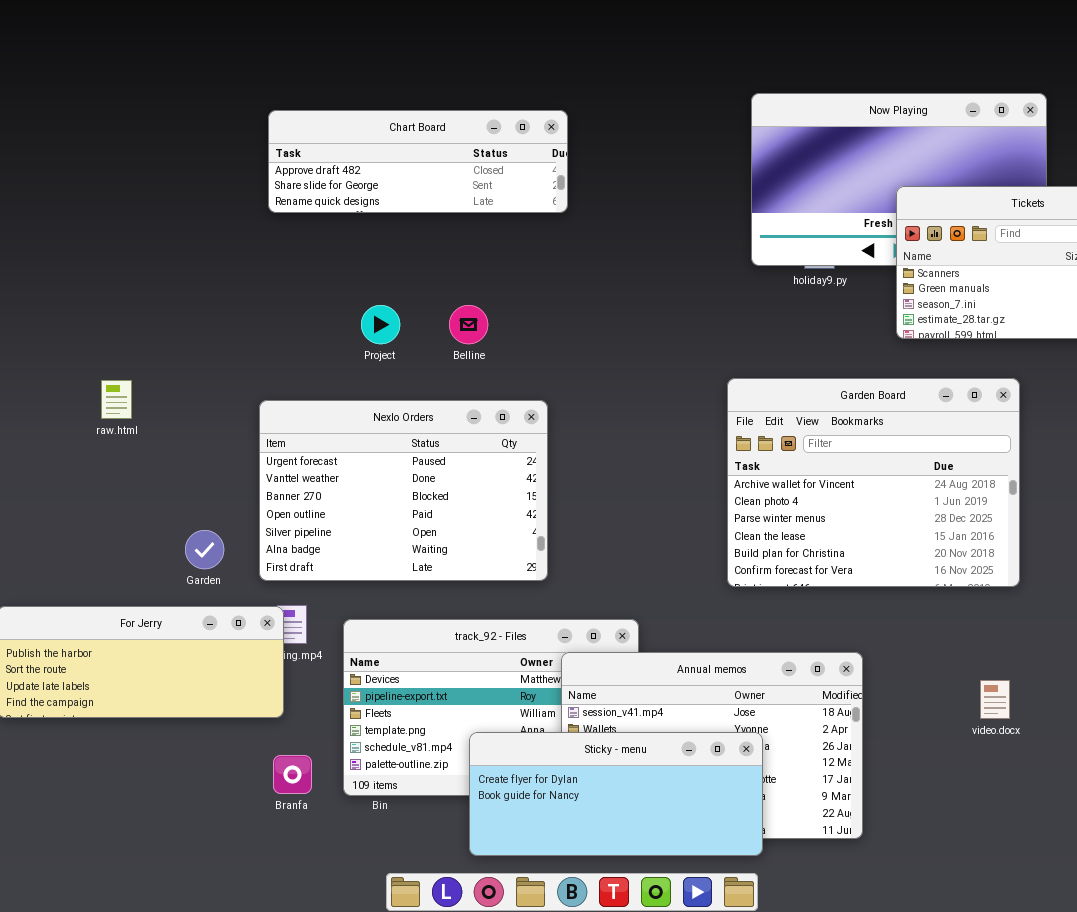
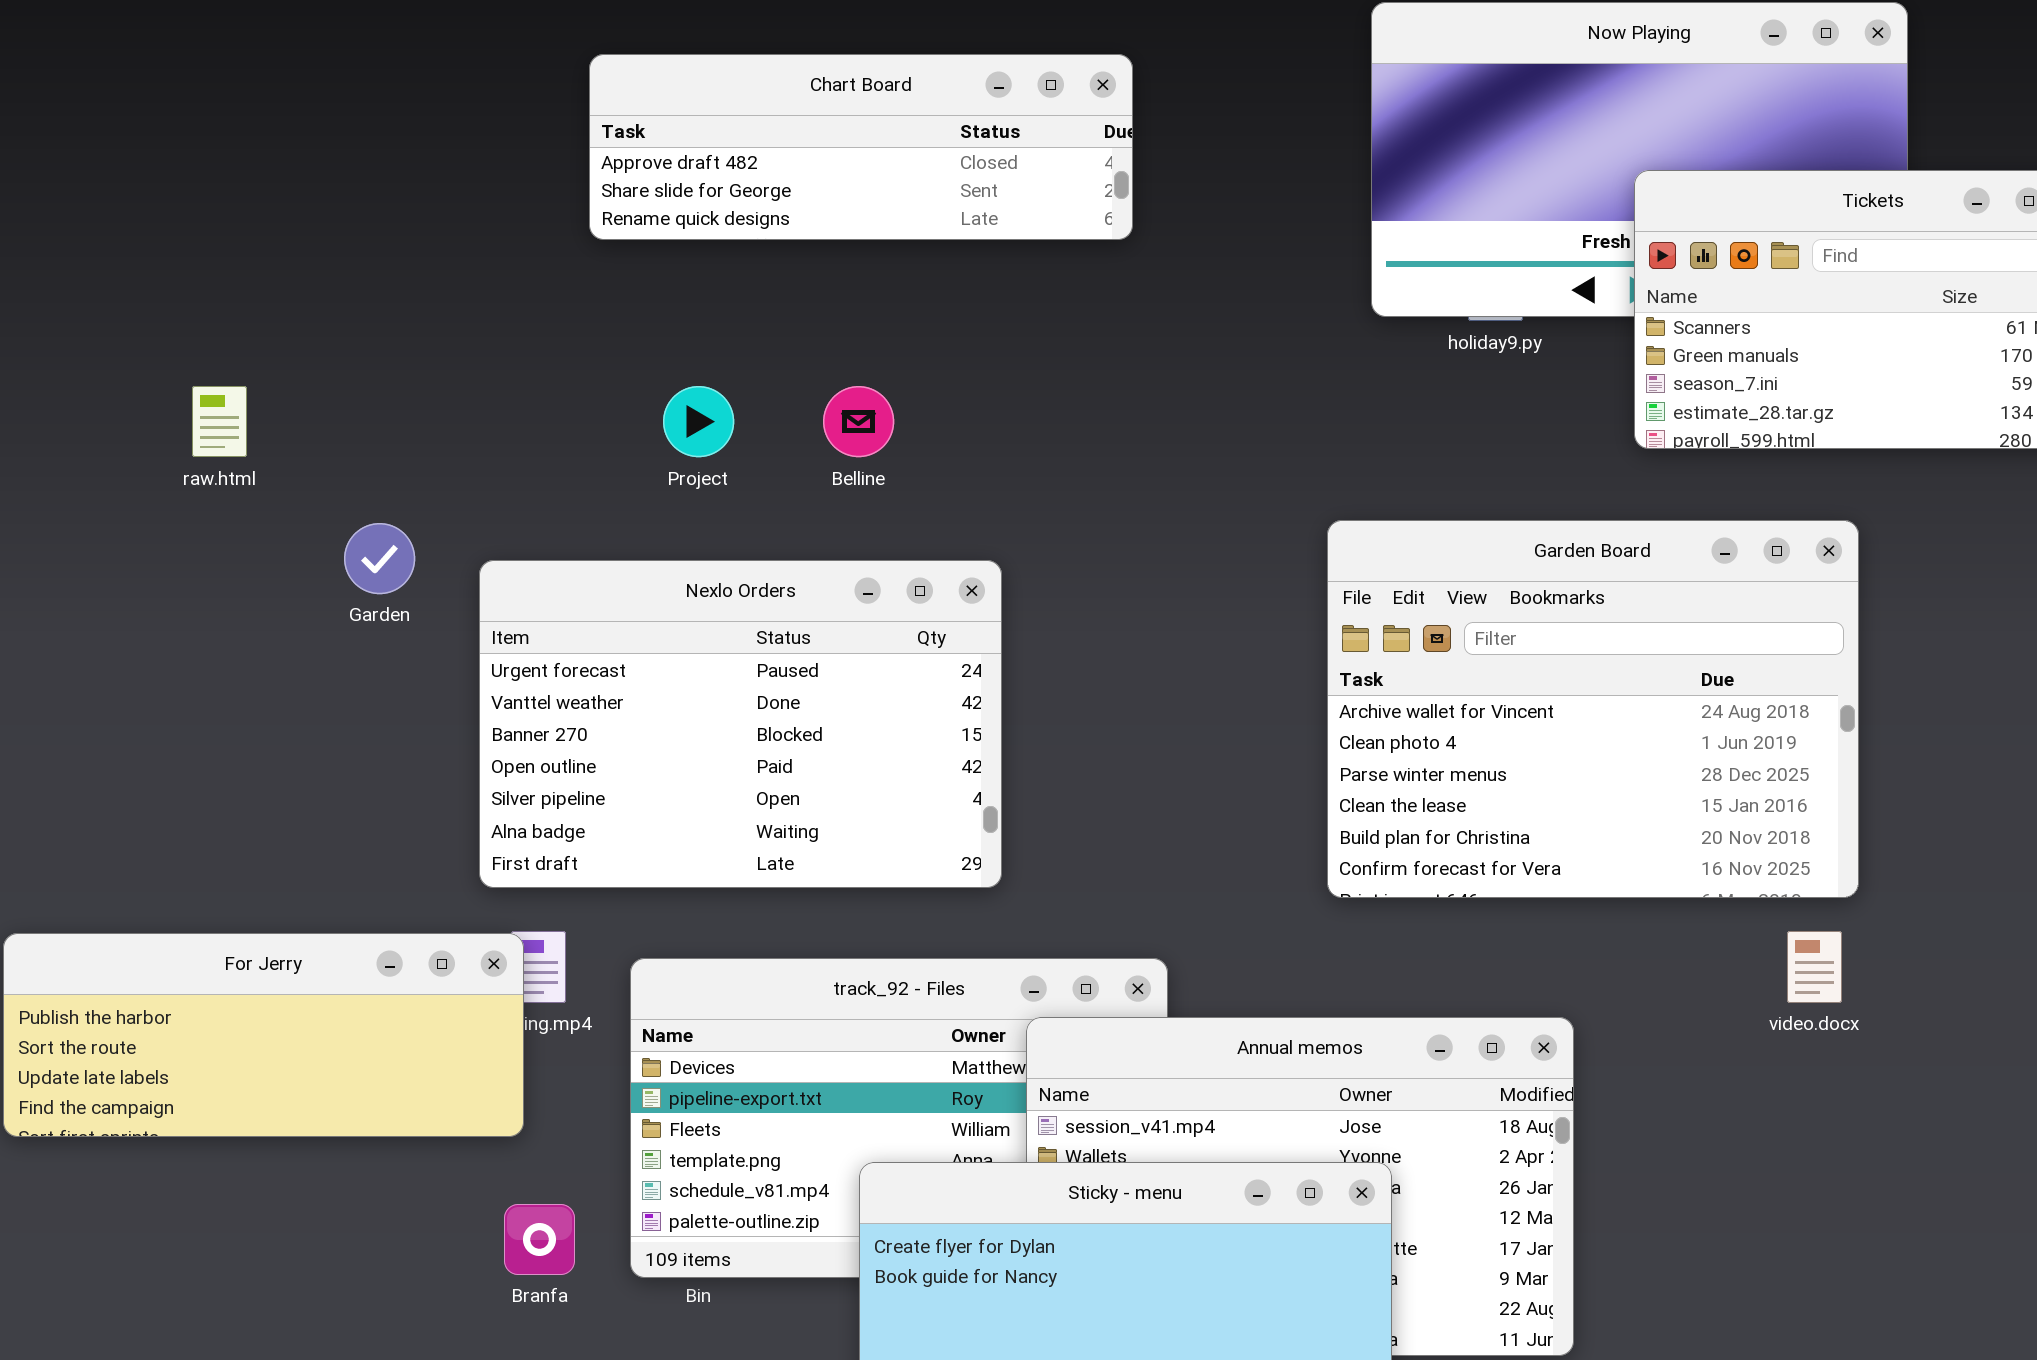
Chart Board: [268,110,568,213] -> [589,54,1133,240], moved
raw.html: [101,380,132,419] -> [192,386,247,457], moved
Garden: [185,530,224,569] -> [344,523,415,594], moved
video.docx: [980,680,1010,719] -> [1787,931,1842,1003], moved

